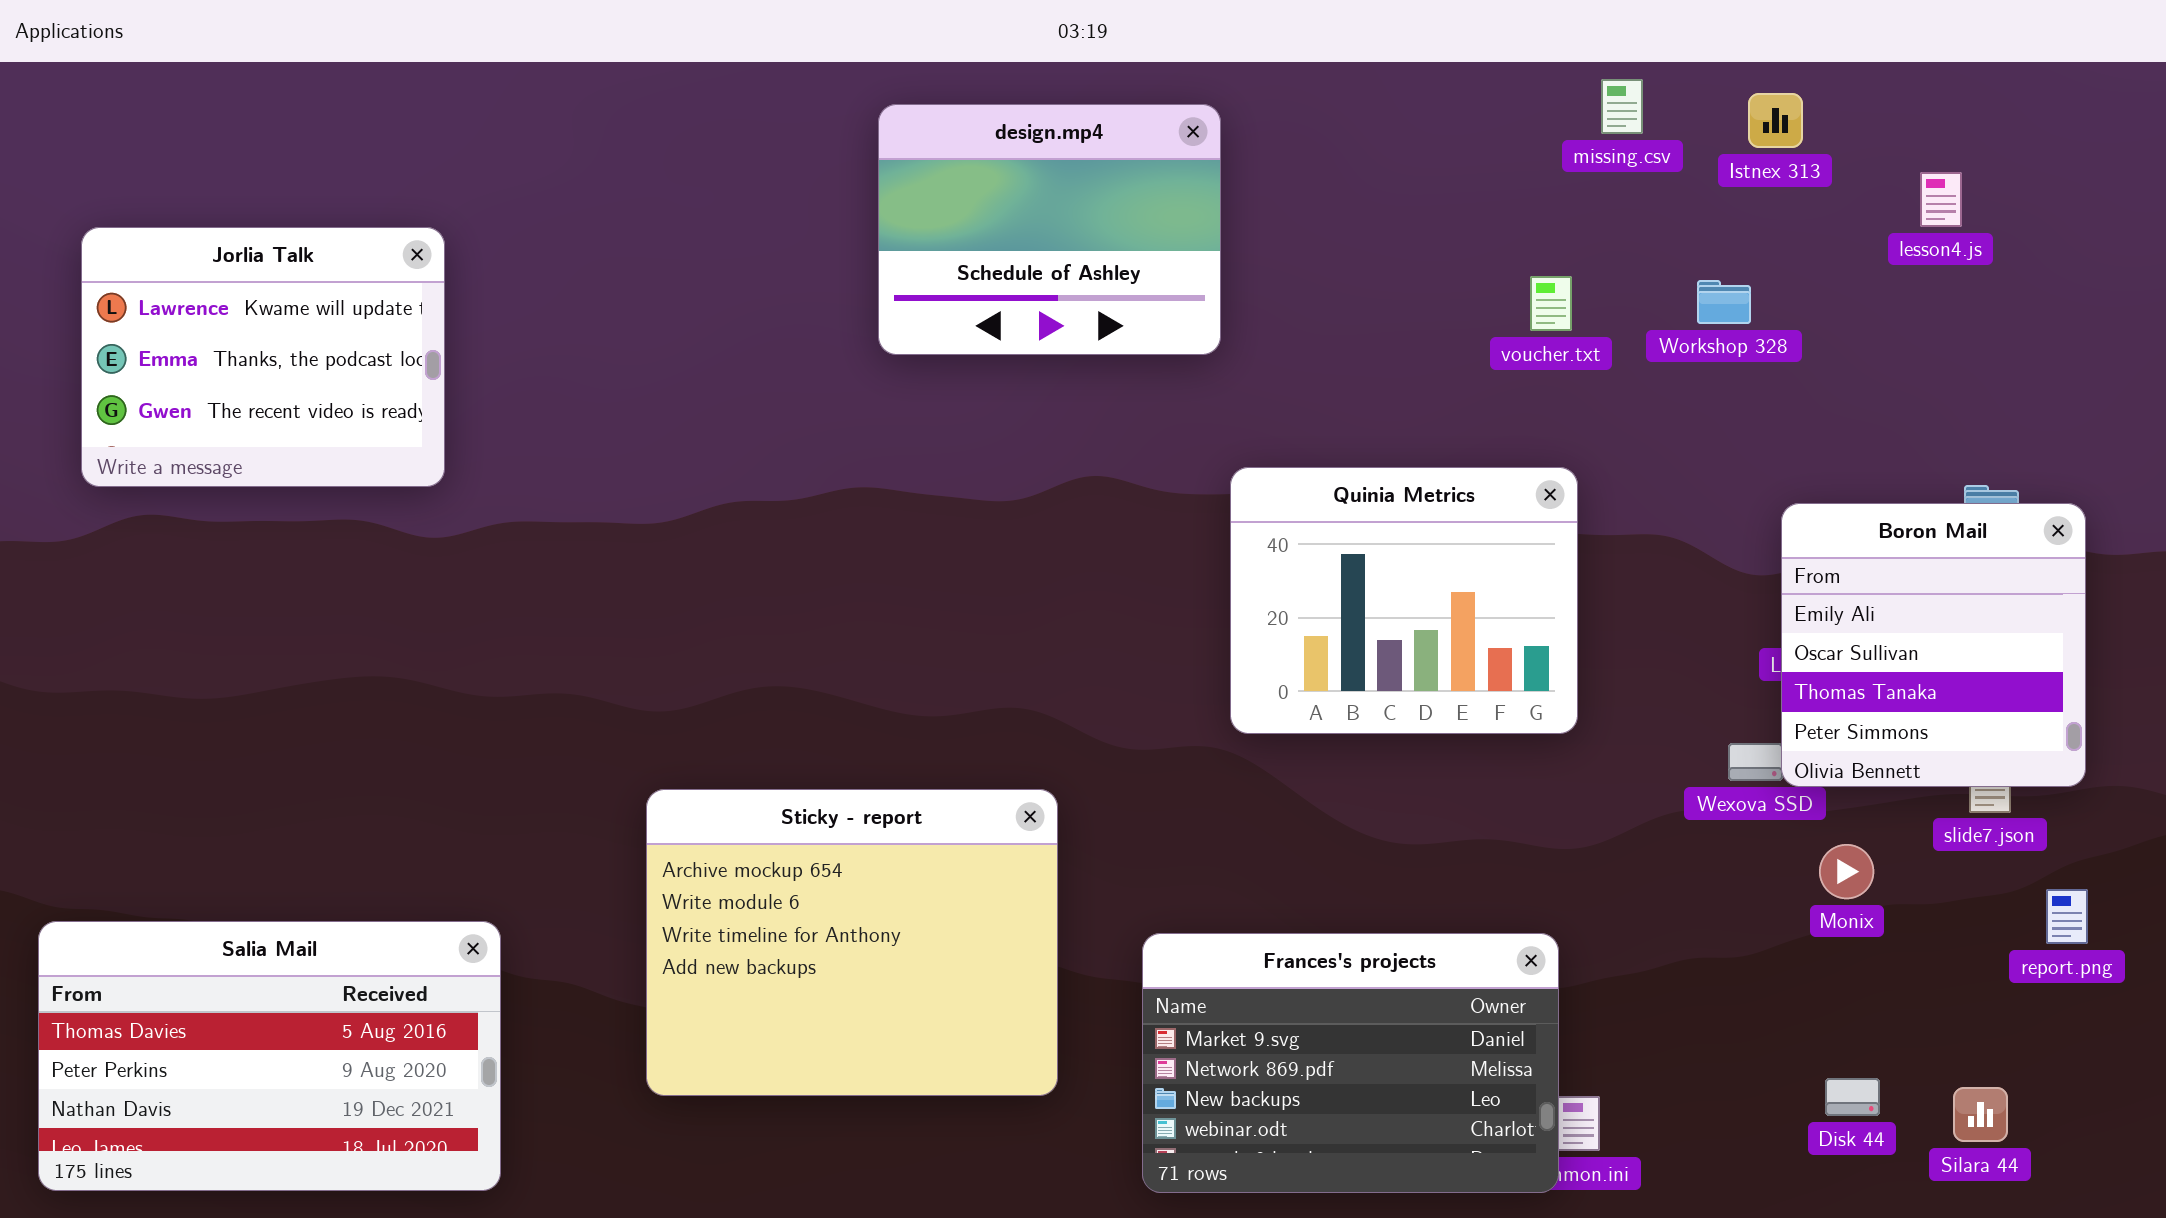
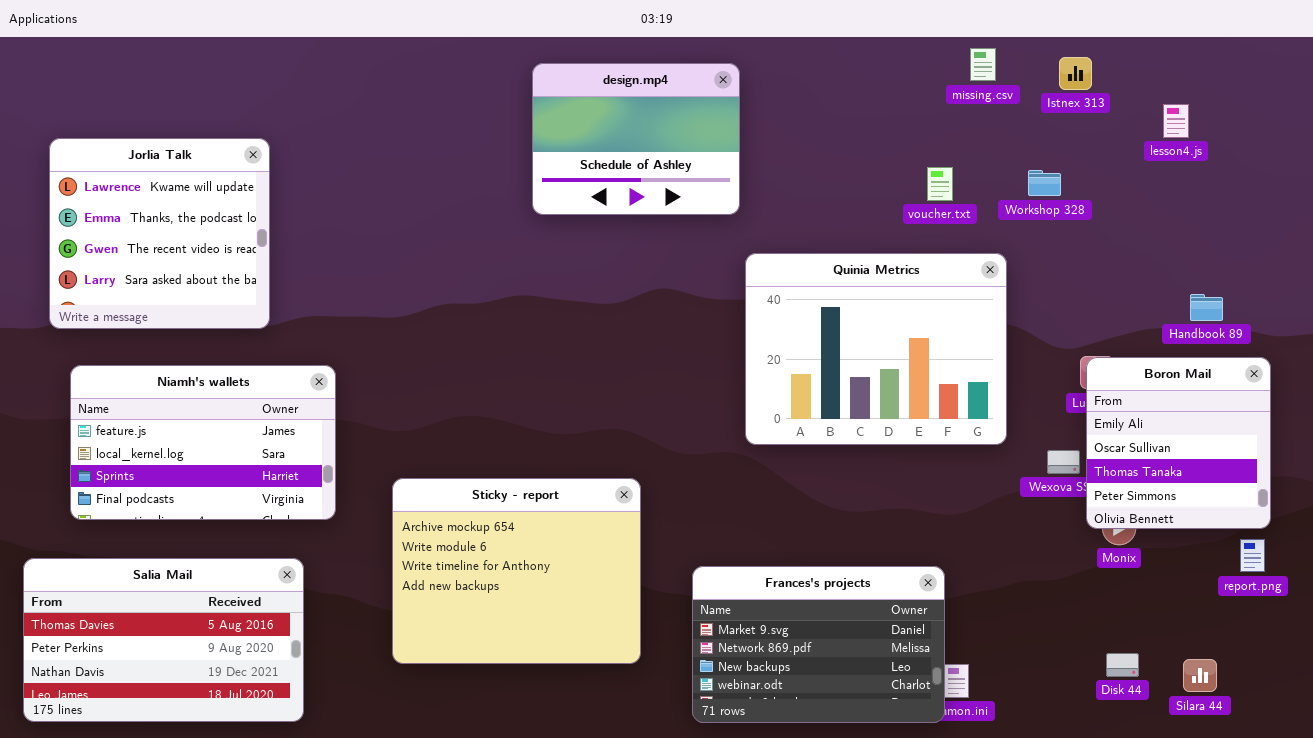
Jorlia Talk: [81,227,445,487] -> [49,138,270,329], resized
Quinia Metrics: [1230,467,1578,734] -> [745,253,1007,445], resized
Boron Mail: [1781,503,2086,787] -> [1086,357,1271,529], moved
Niamh's wallets: none -> [70,365,336,520], opened

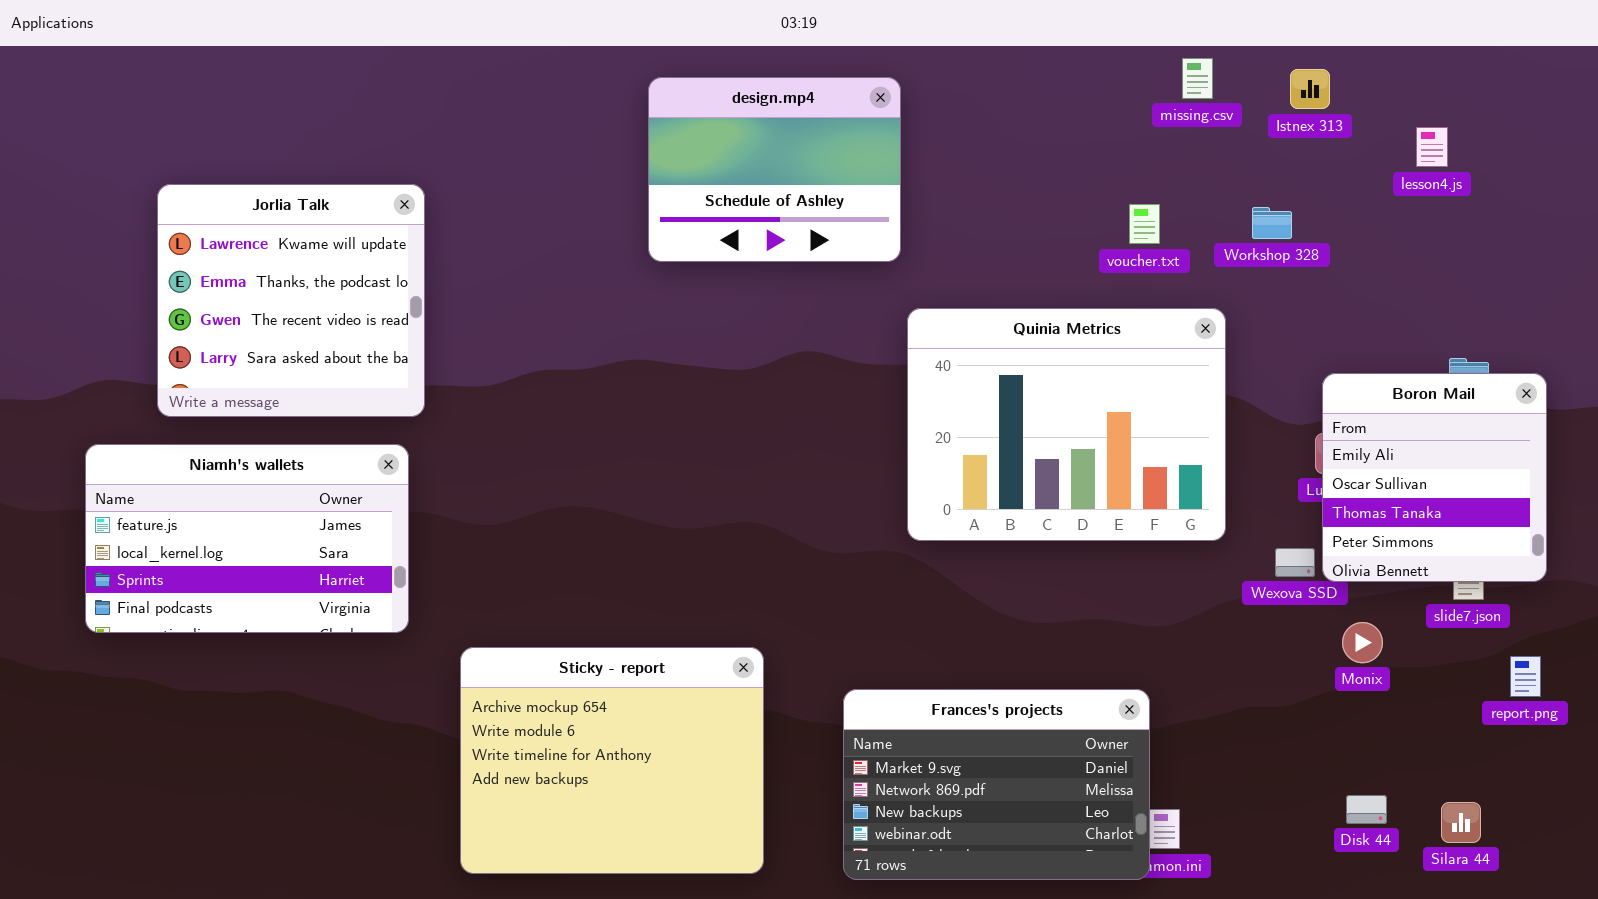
Jorlia Talk: [49,138,270,329] -> [157,184,425,417], moved
Boron Mail: [1086,357,1271,529] -> [1322,373,1547,582], moved
Sticky - report: [392,478,641,664] -> [460,647,764,874], moved
Salia Mail: [23,558,304,722] -> none, closed

